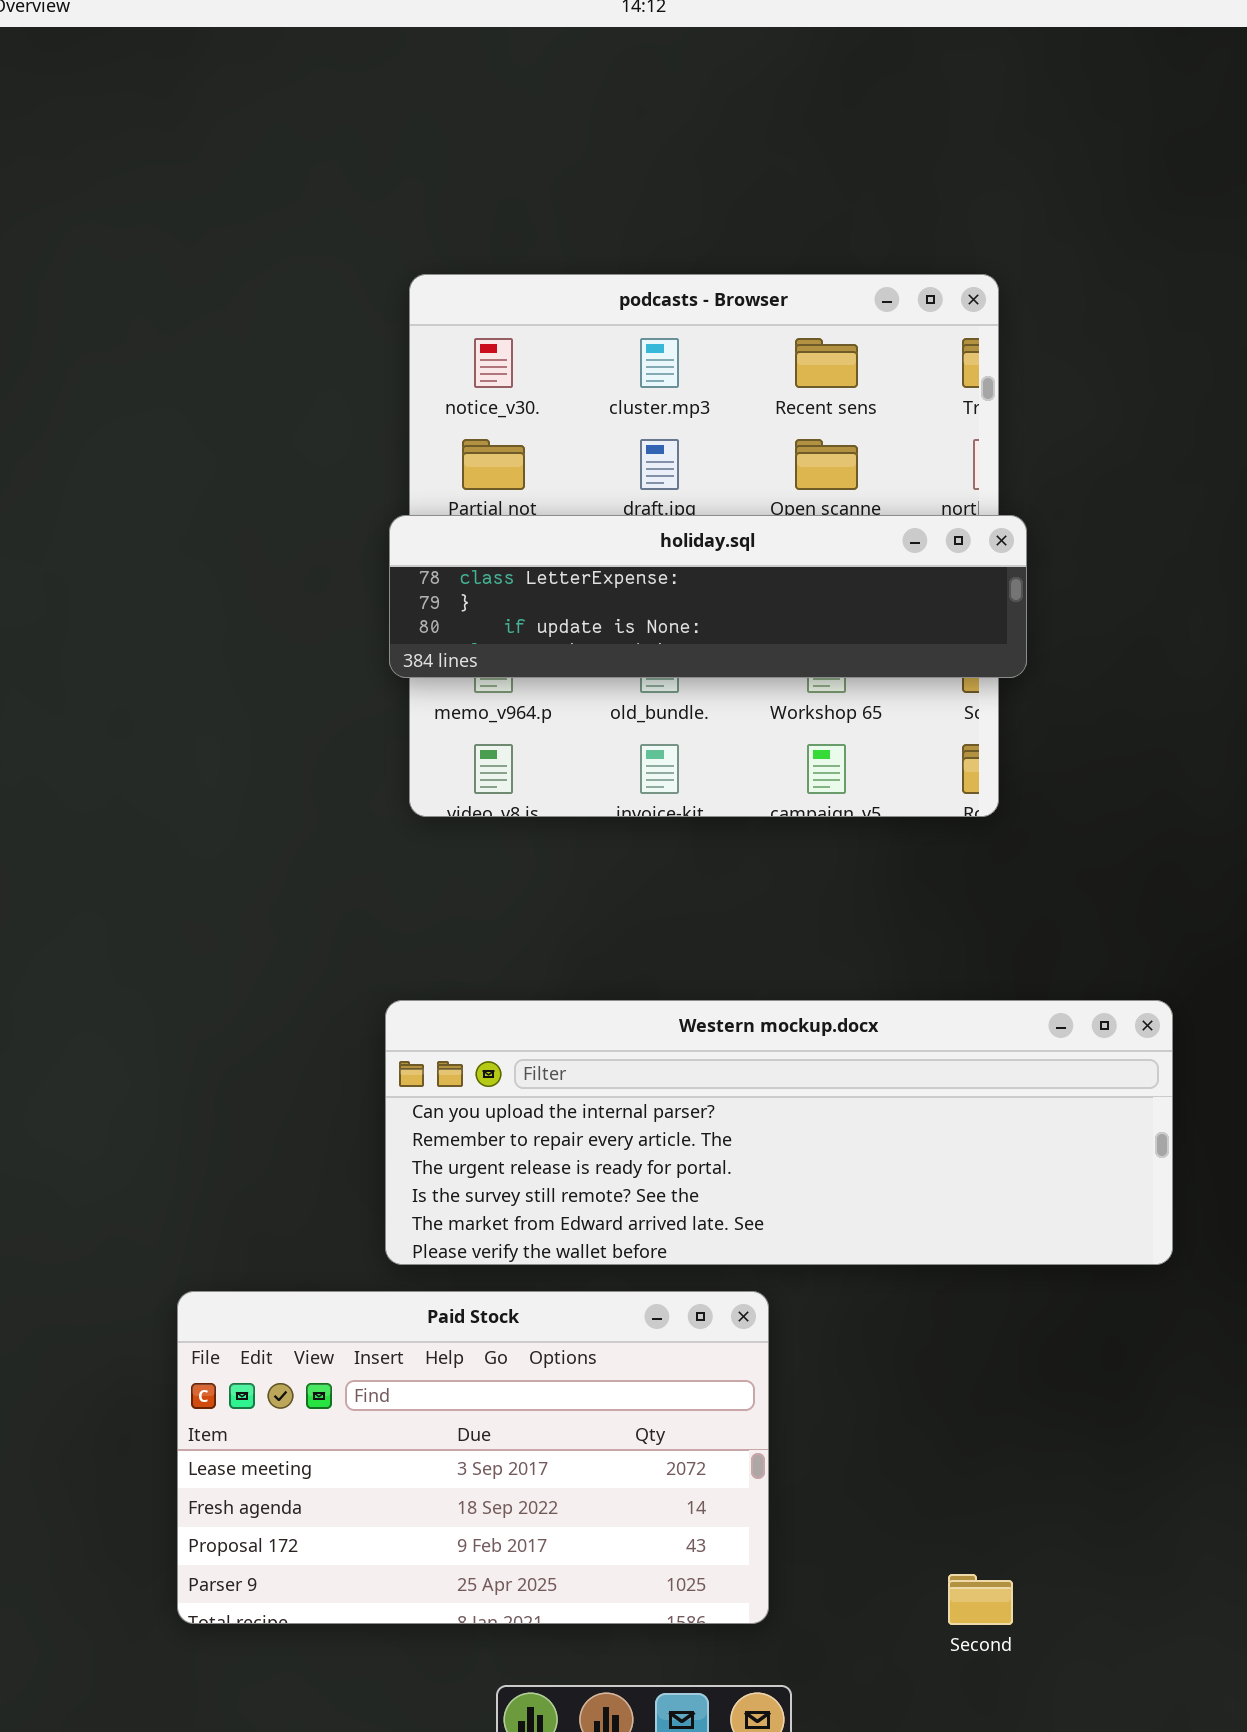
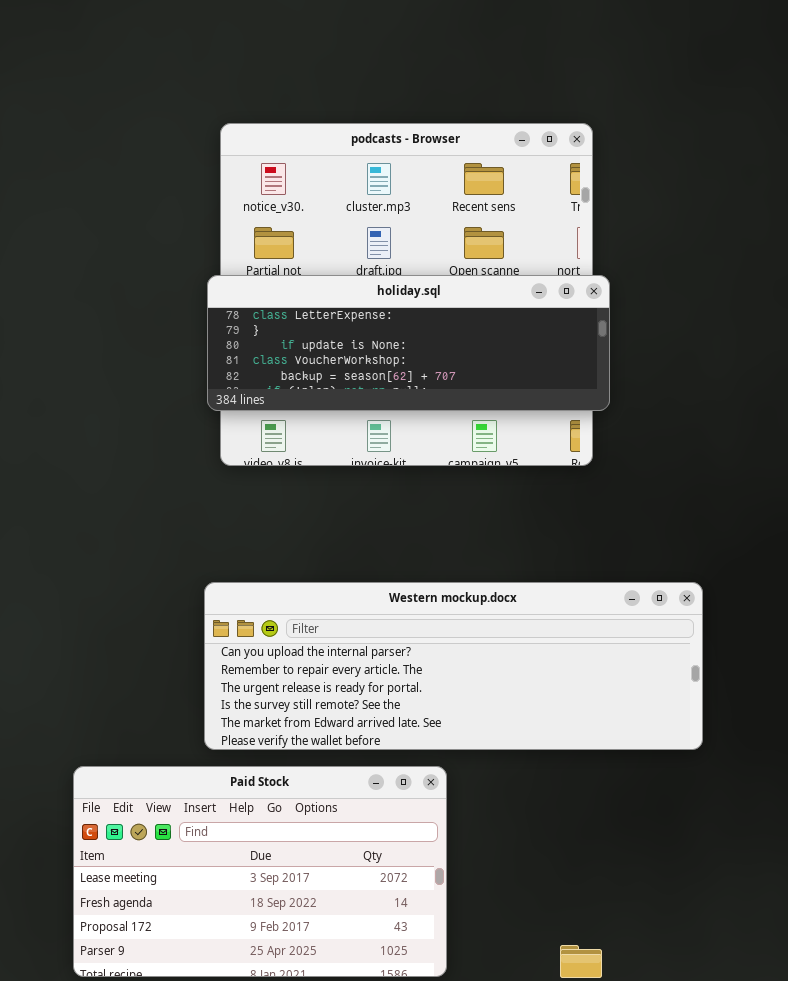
holiday.sql: [389,515,1027,678] -> [207,275,610,411], resized

